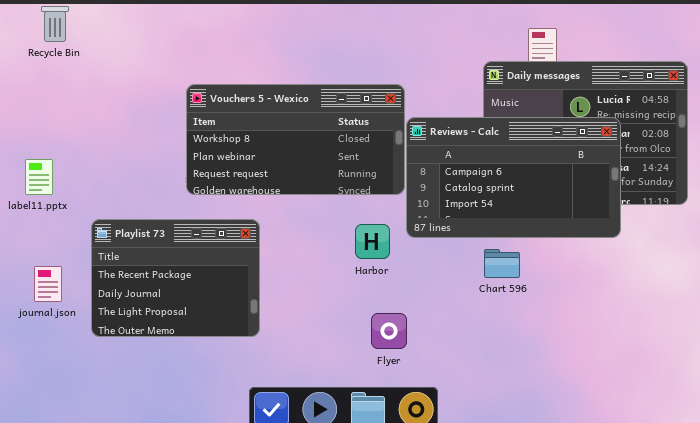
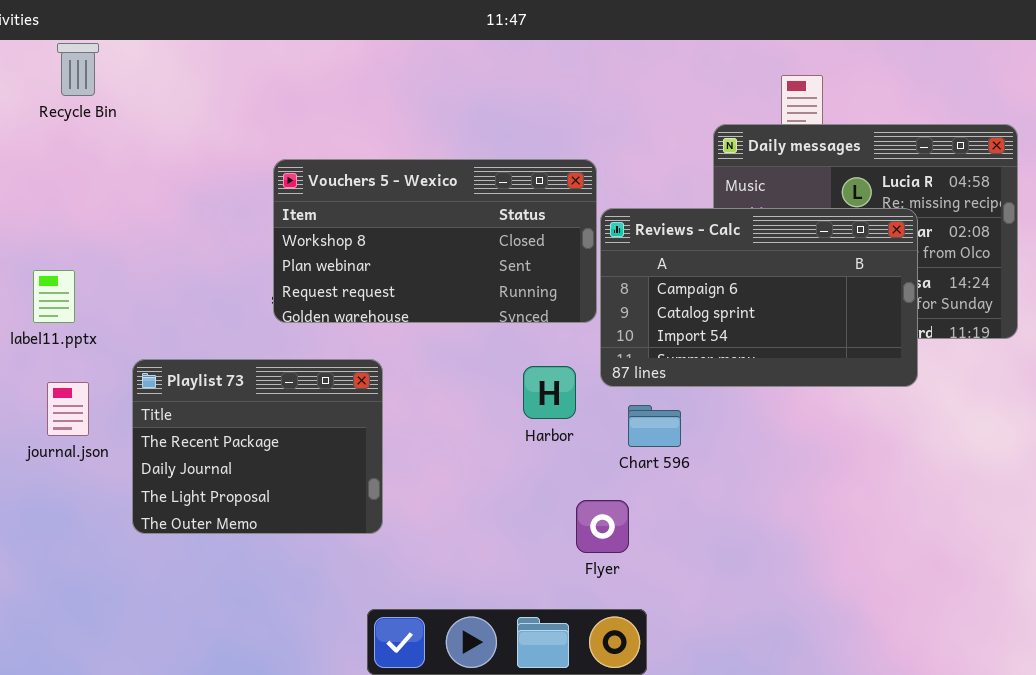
Chart 596: [484,249,520,278] -> [628,405,681,447], moved
journal.json: [34,266,62,302] -> [47,382,89,436], moved
Flyer: [371,313,407,349] -> [576,500,629,553], moved

